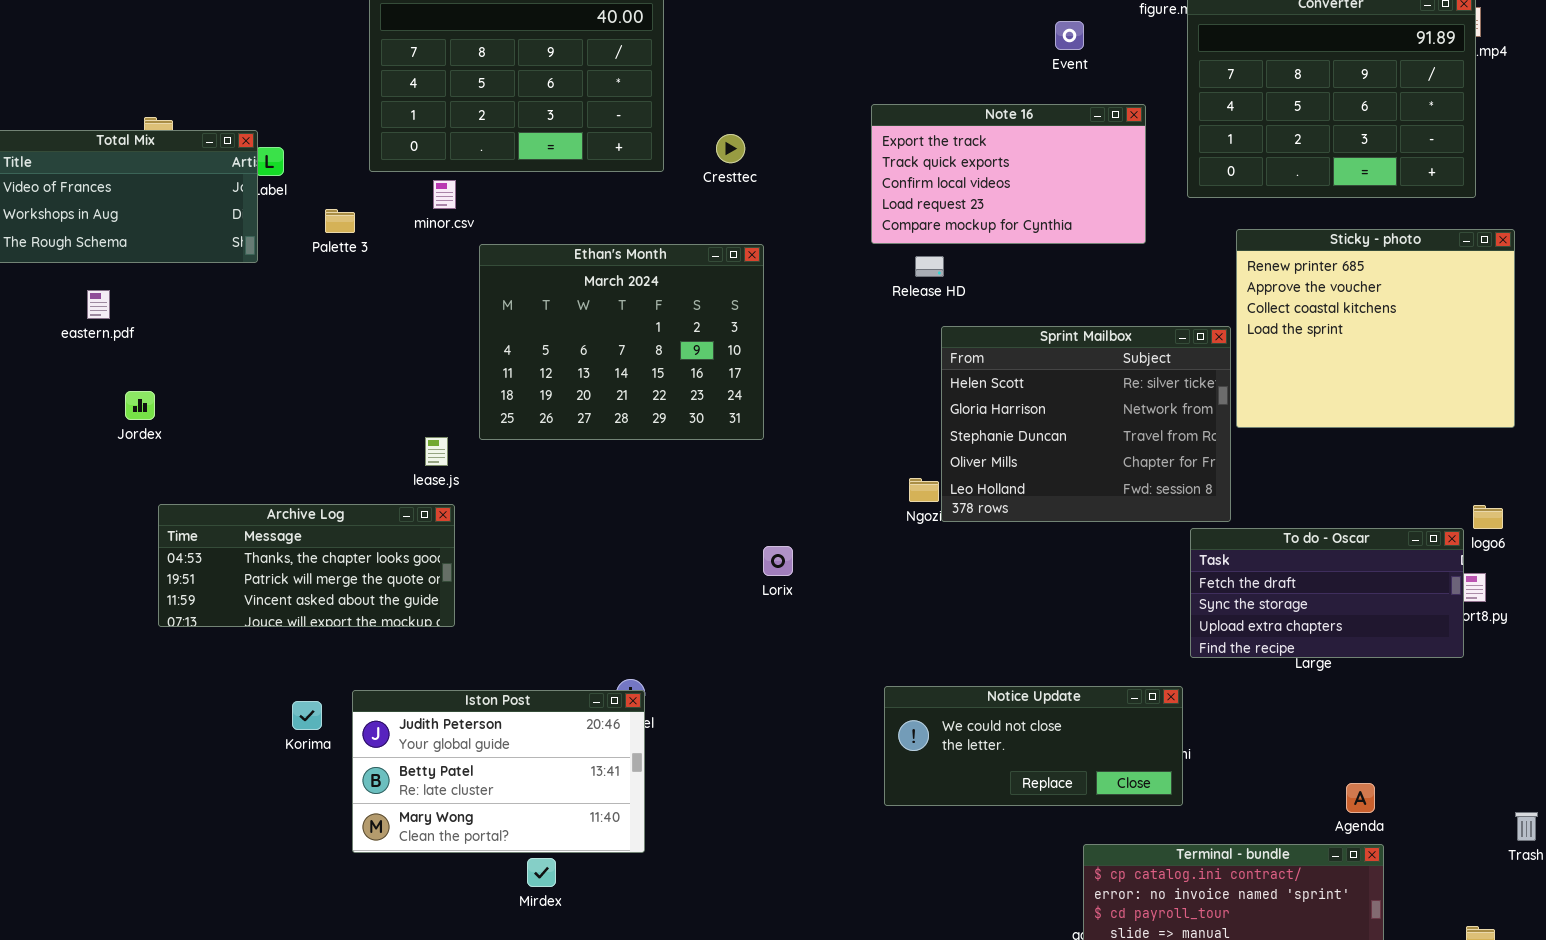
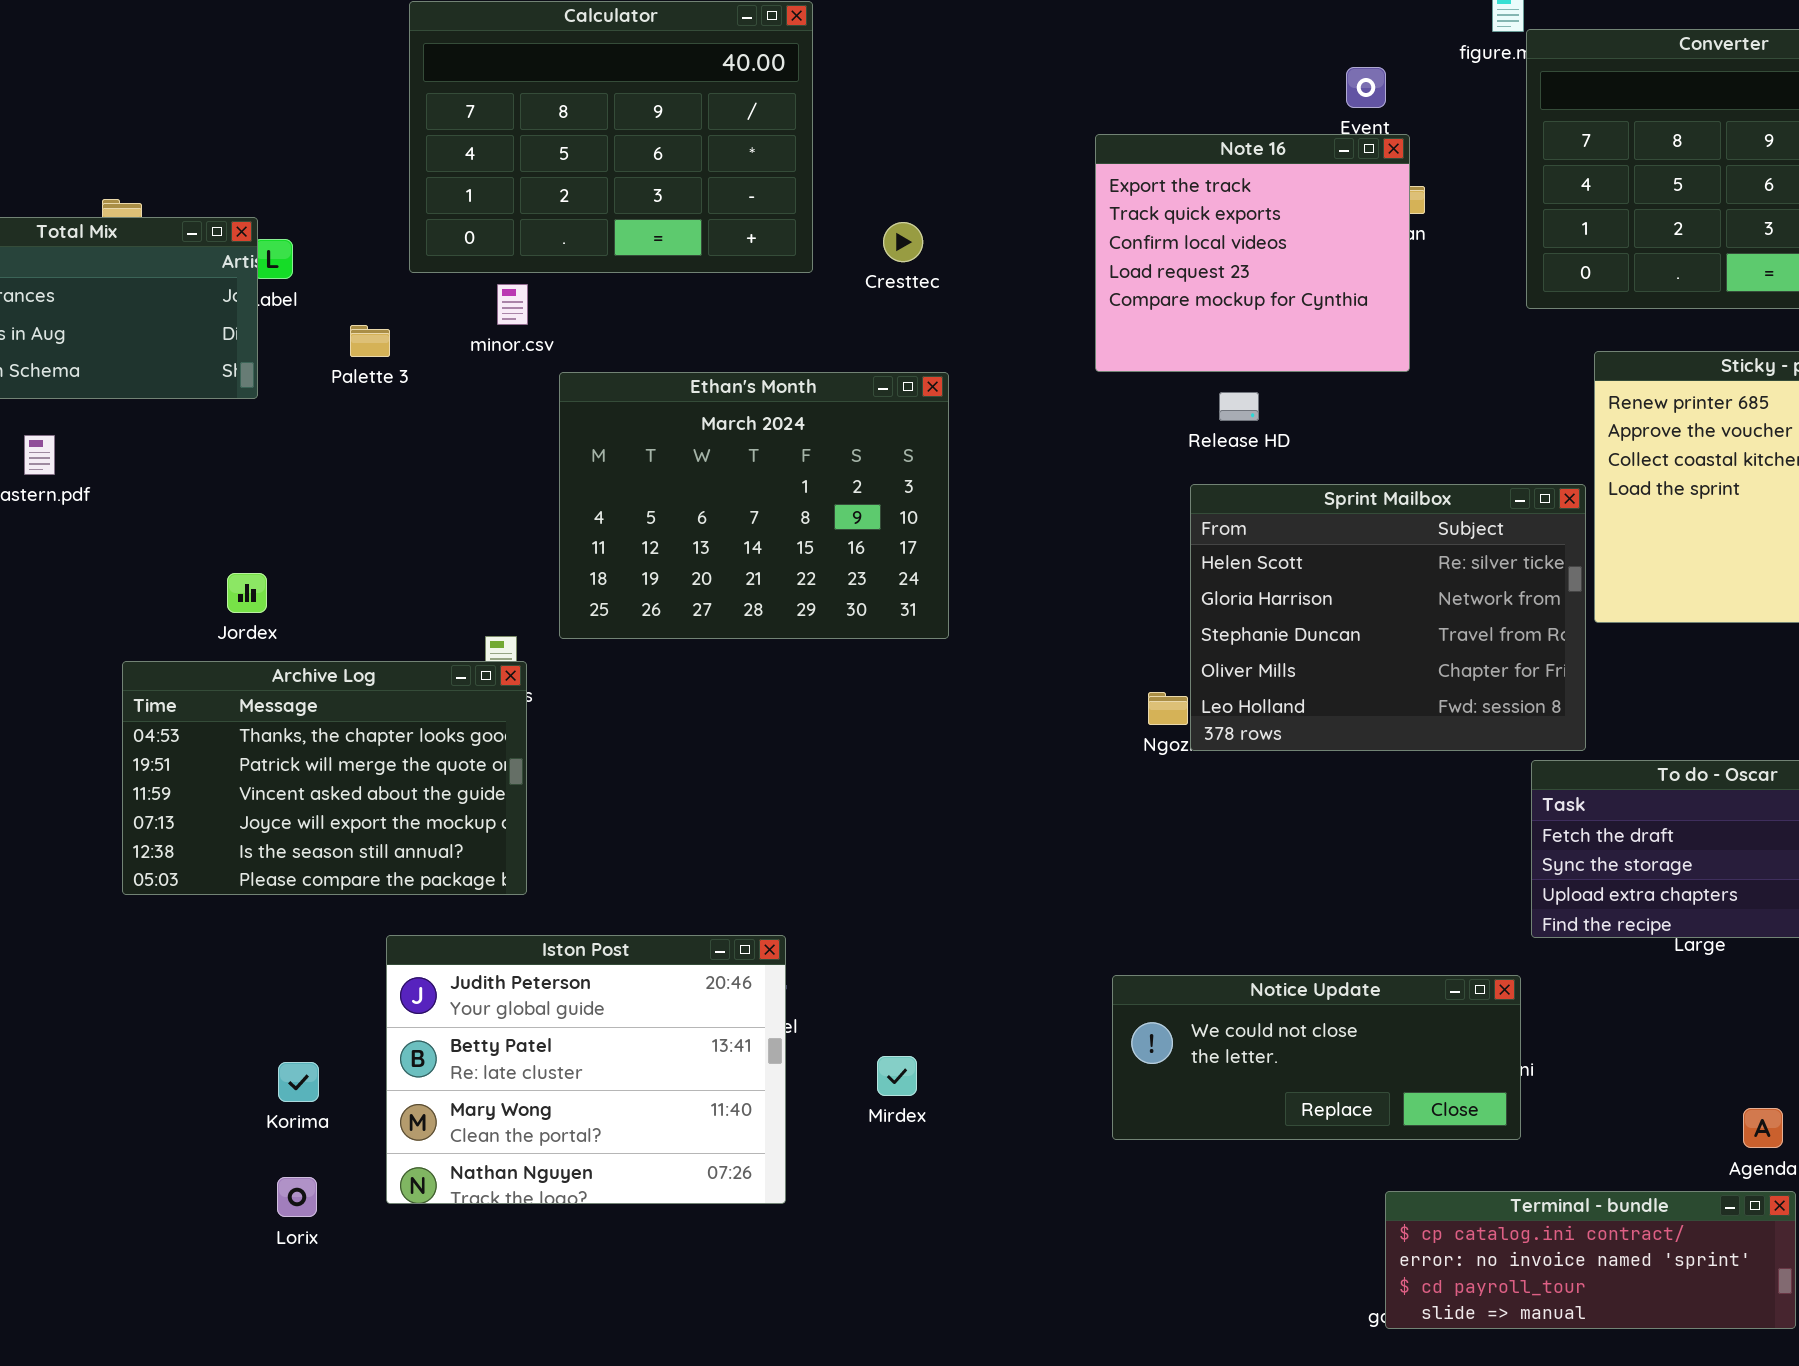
Note 16: [871,104,1146,244] -> [1095,134,1410,372], resized
Release HD: [915,256,944,277] -> [1219,392,1259,421], moved
Jordex: [125,391,155,420] -> [227,573,267,613], moved
Archive Log: [158,504,455,627] -> [122,661,527,895], resized
Lorix: [763,546,793,576] -> [277,1177,317,1217], moved
Iston Post: [352,690,645,853] -> [386,935,786,1204], resized
Korima: [292,701,322,730] -> [278,1062,319,1102], moved
Mirdex: [527,858,556,887] -> [877,1056,917,1096], moved

